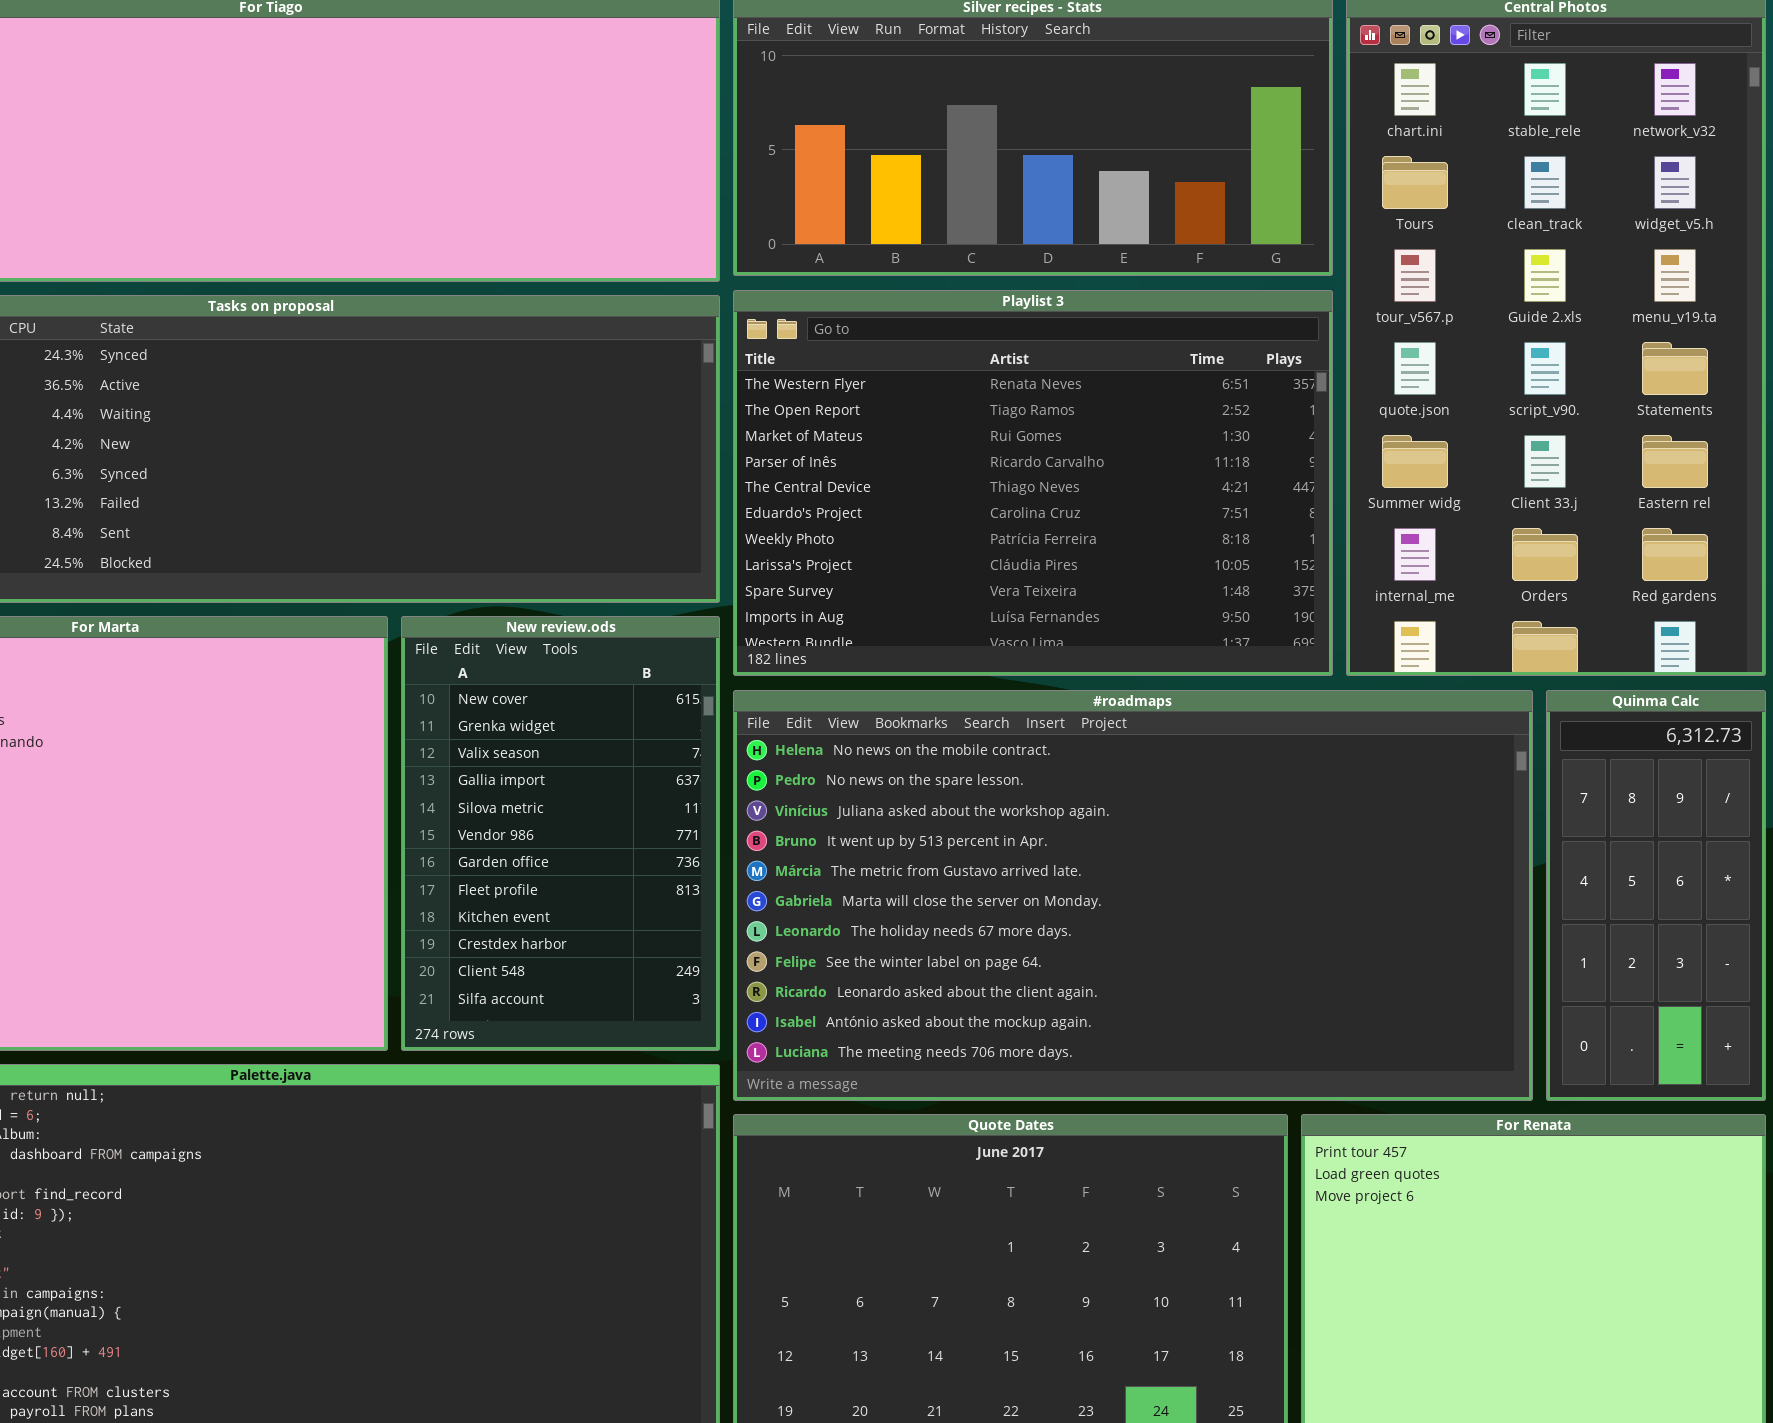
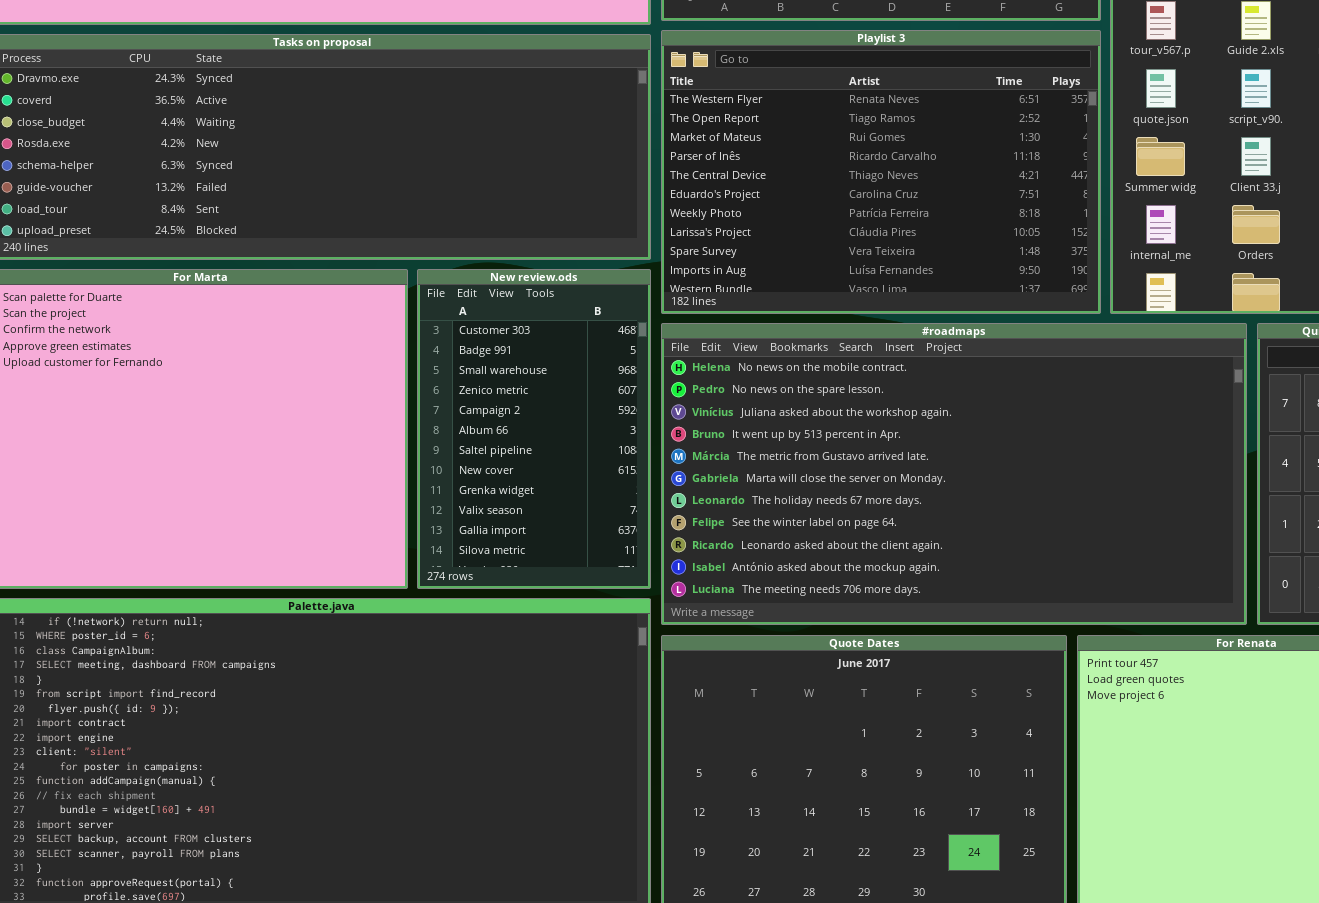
New review.ods: [401,616,720,1051] -> [417,269,651,589], scrolled up 7 rows

